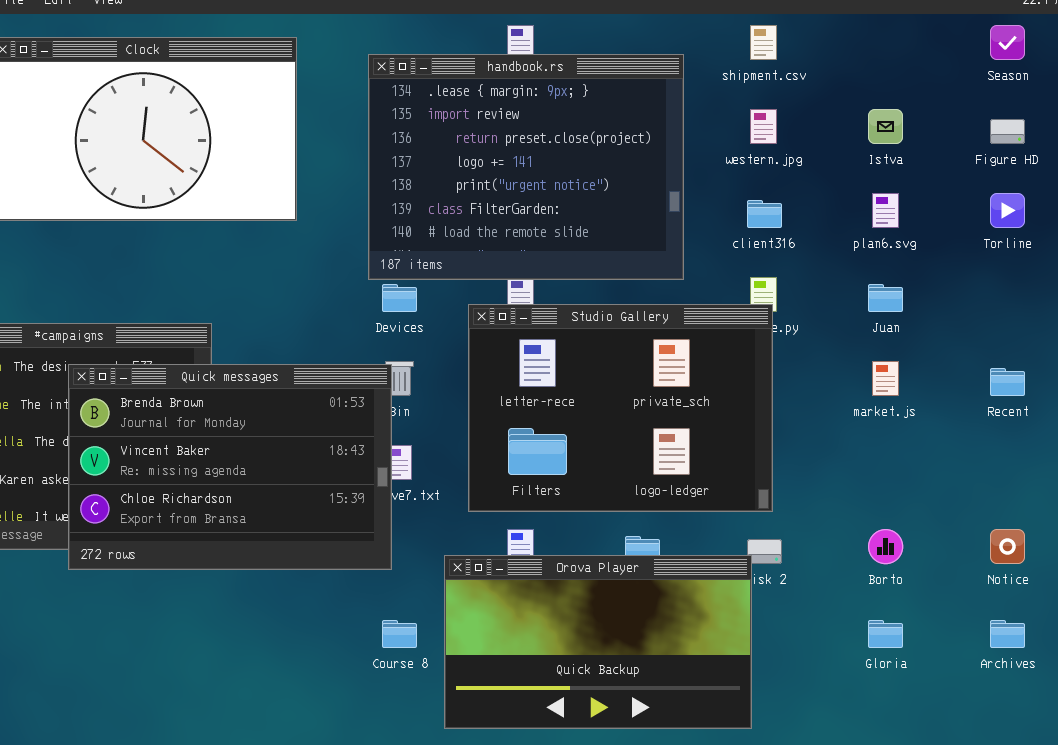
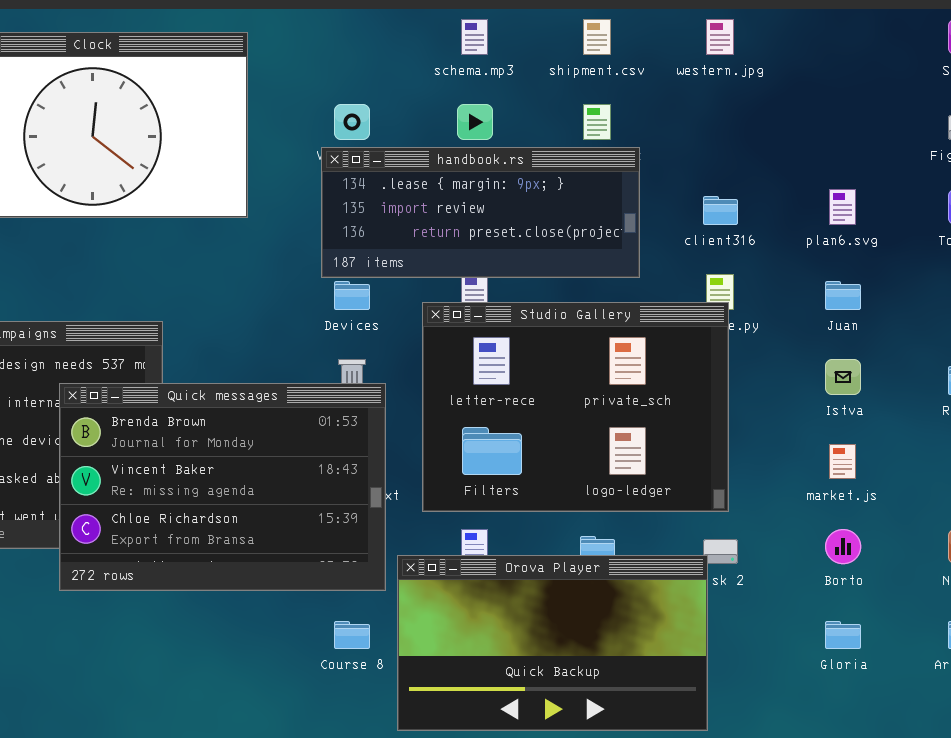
shipment.csv: [750,25,777,60] -> [583,19,611,55], moved
handbook.rs: [368,54,684,280] -> [321,147,640,278], resized
western.jpg: [750,109,777,144] -> [706,19,734,55], moved
Istva: [868,109,903,144] -> [825,359,861,395], moved
market.js: [872,361,899,396] -> [829,444,856,479], moved
Quick messages: [68,364,392,570] -> [59,383,386,591], moved

